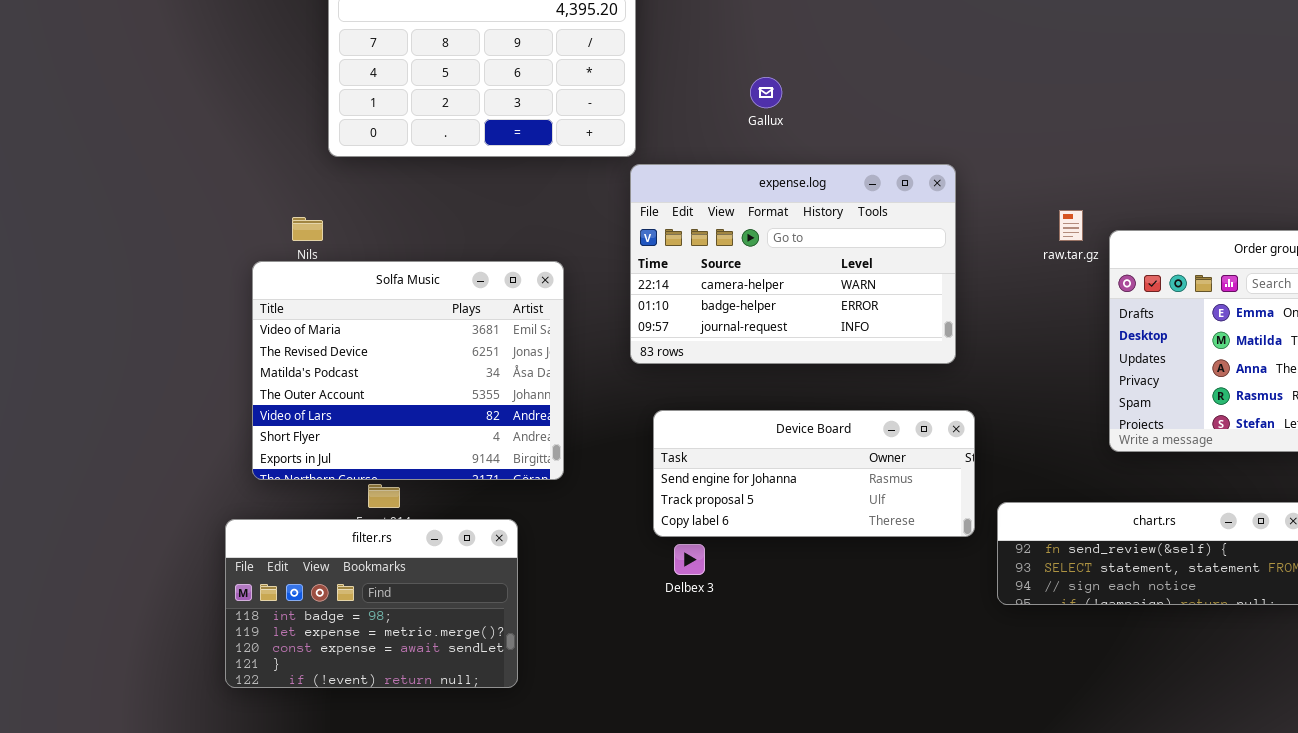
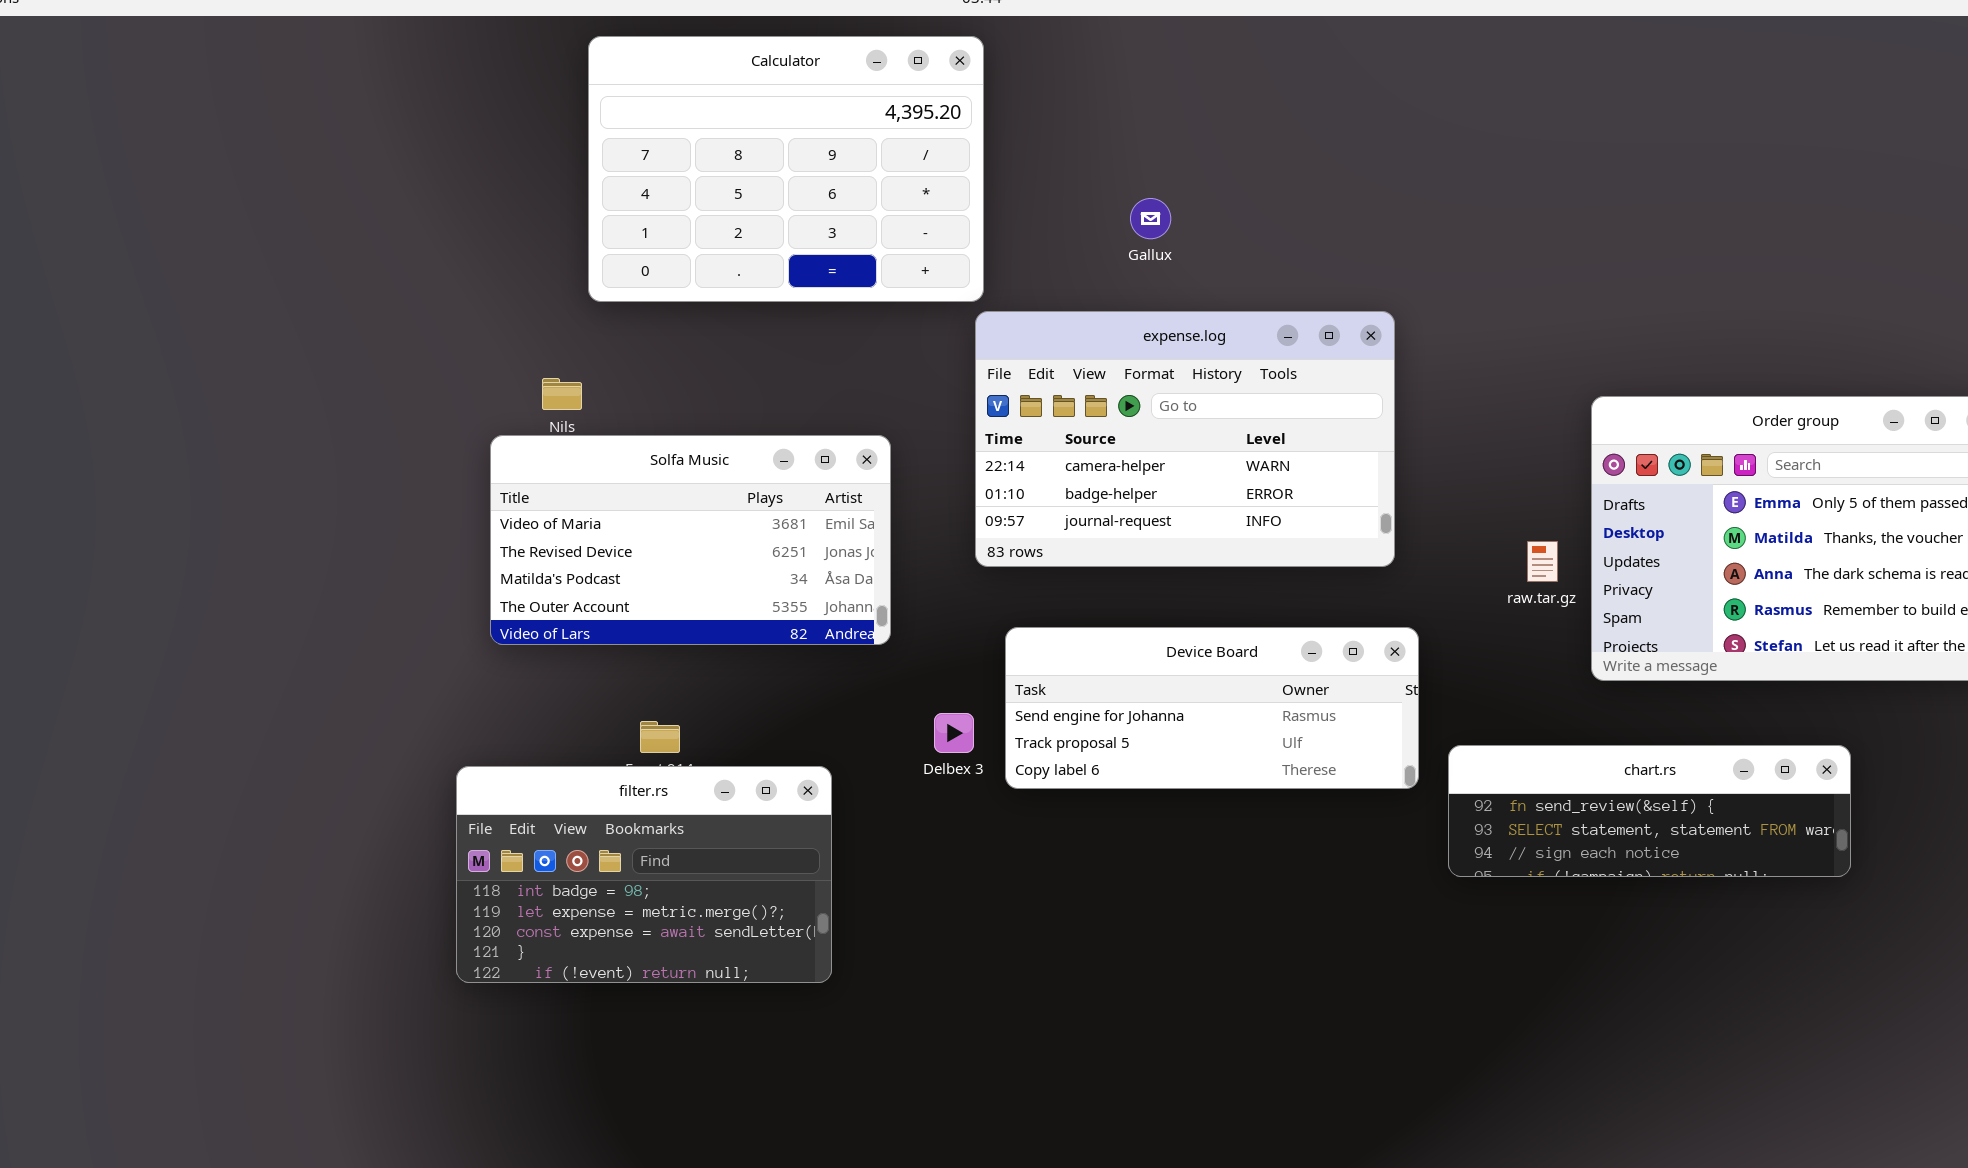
raw.tar.gz: [1059,210,1083,241] -> [1527,541,1558,582], moved
Solfa Music: [252,261,564,480] -> [490,435,891,645], resized
Delbex 3: [674,544,705,575] -> [934,713,974,753], moved

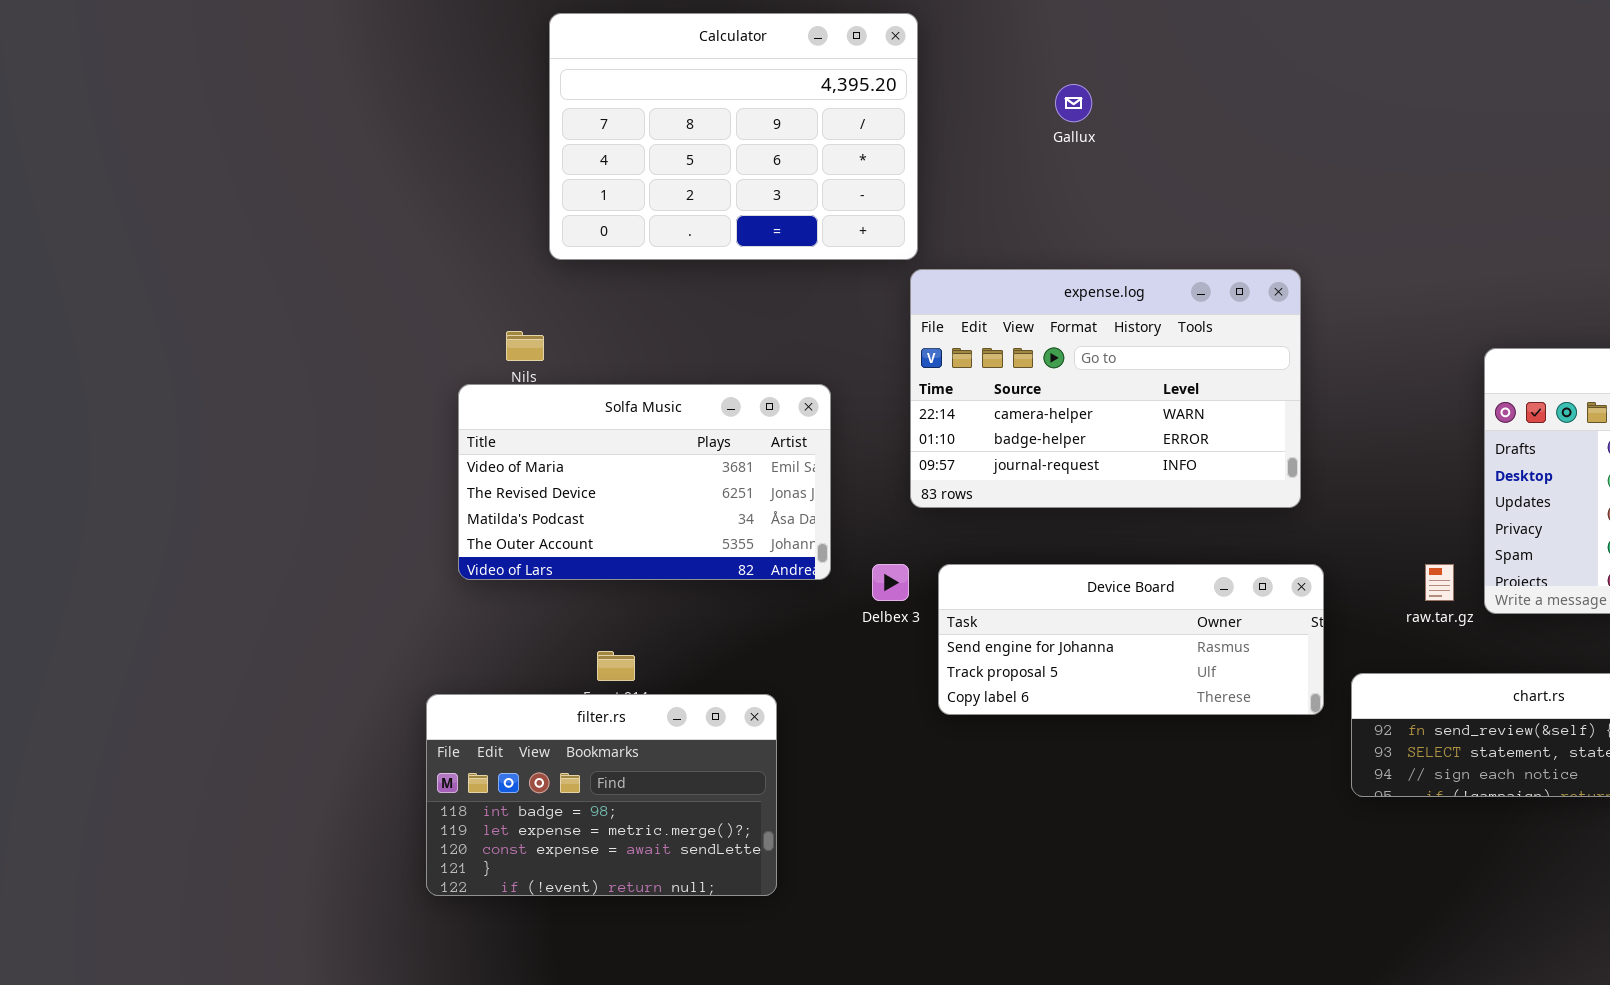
Gallux: [1130,198,1171,239] -> [1055,84,1092,122], moved
raw.tar.gz: [1527,541,1558,582] -> [1425,564,1454,601], moved
Delbex 3: [934,713,974,753] -> [872,564,909,601], moved

